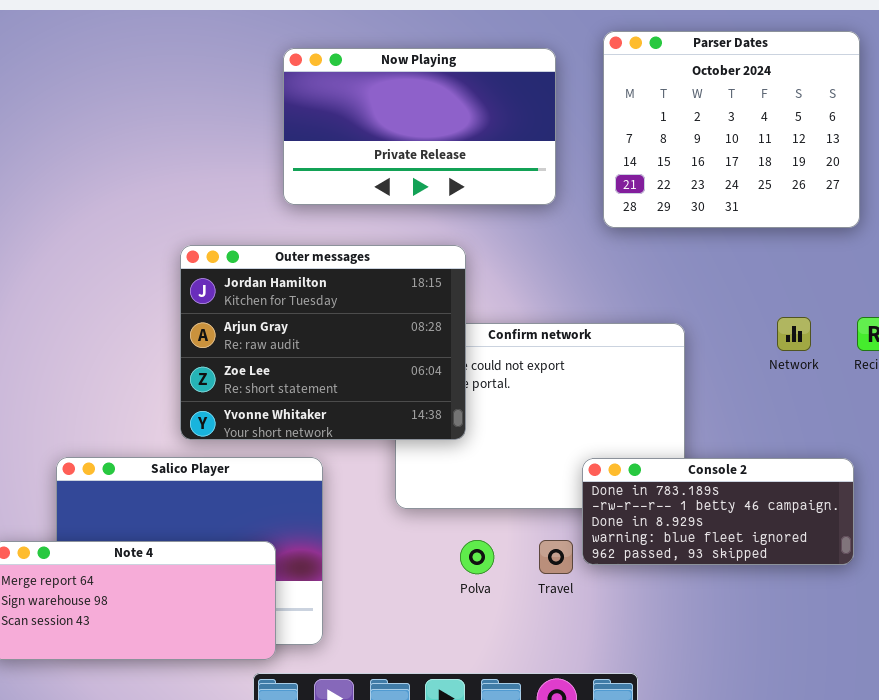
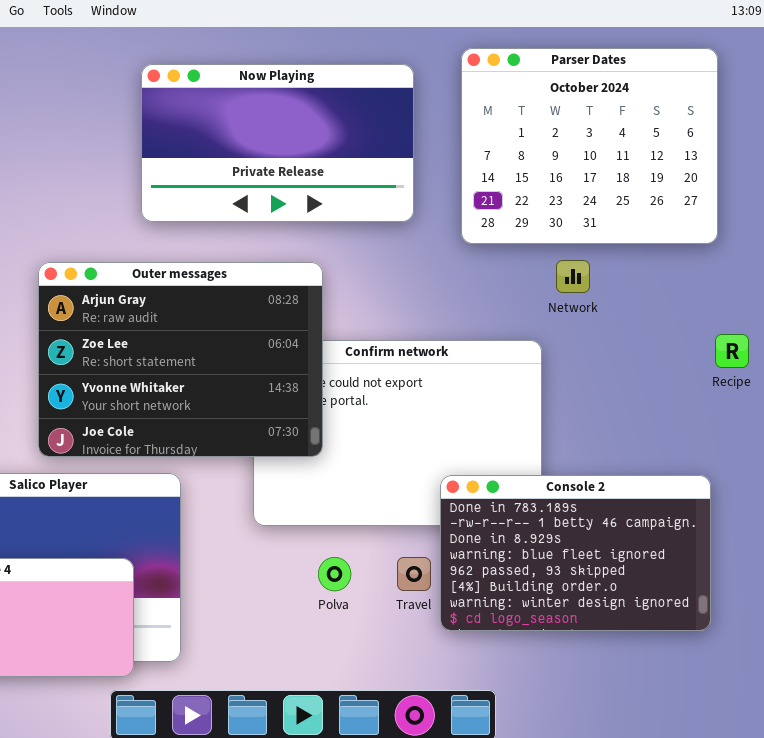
Outer messages: [180,245,466,440] -> [38,262,323,457], scrolled down 1 row
Network: [777,317,811,351] -> [556,260,590,293], moved
Console 2: [582,458,854,565] -> [440,475,711,631], resized

